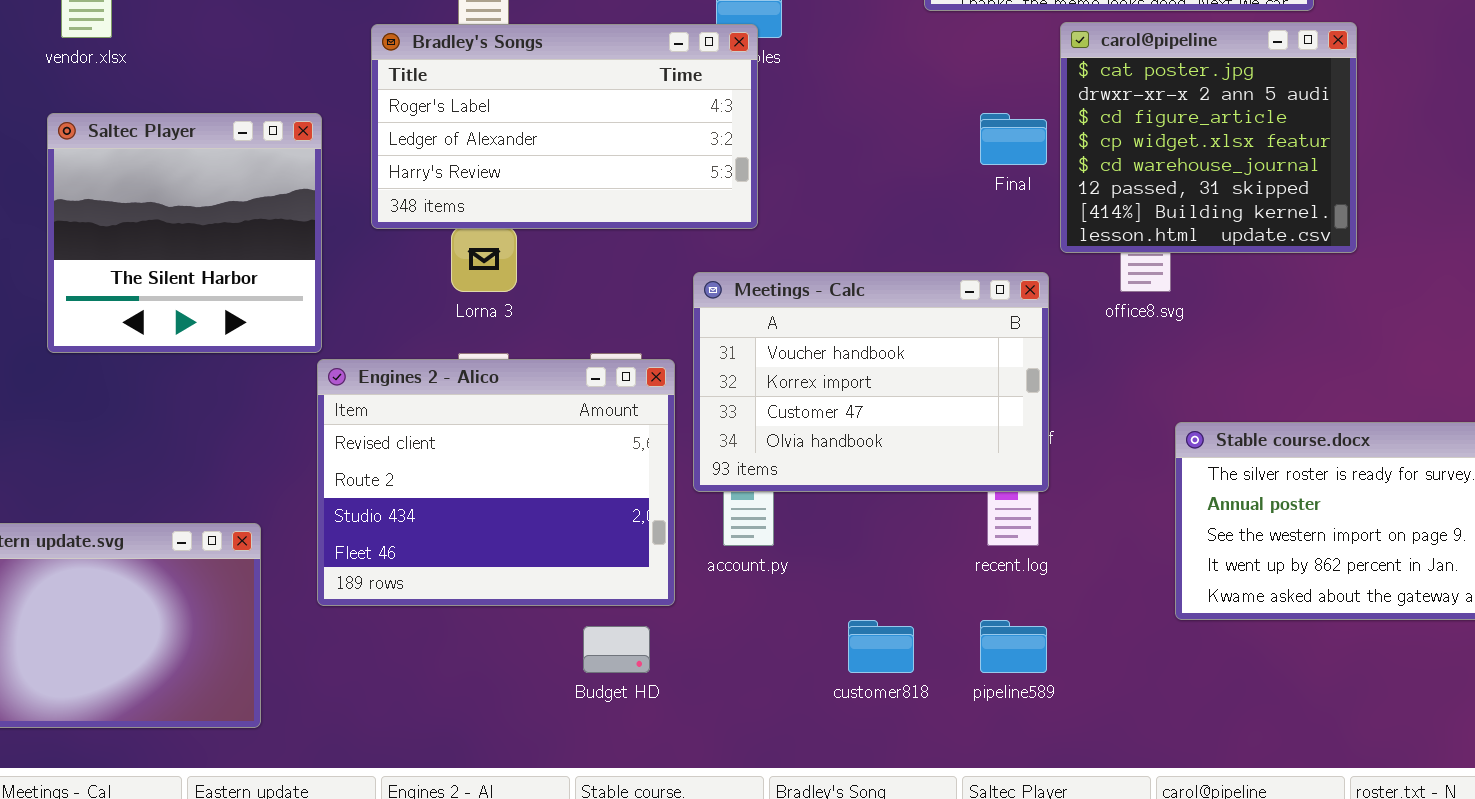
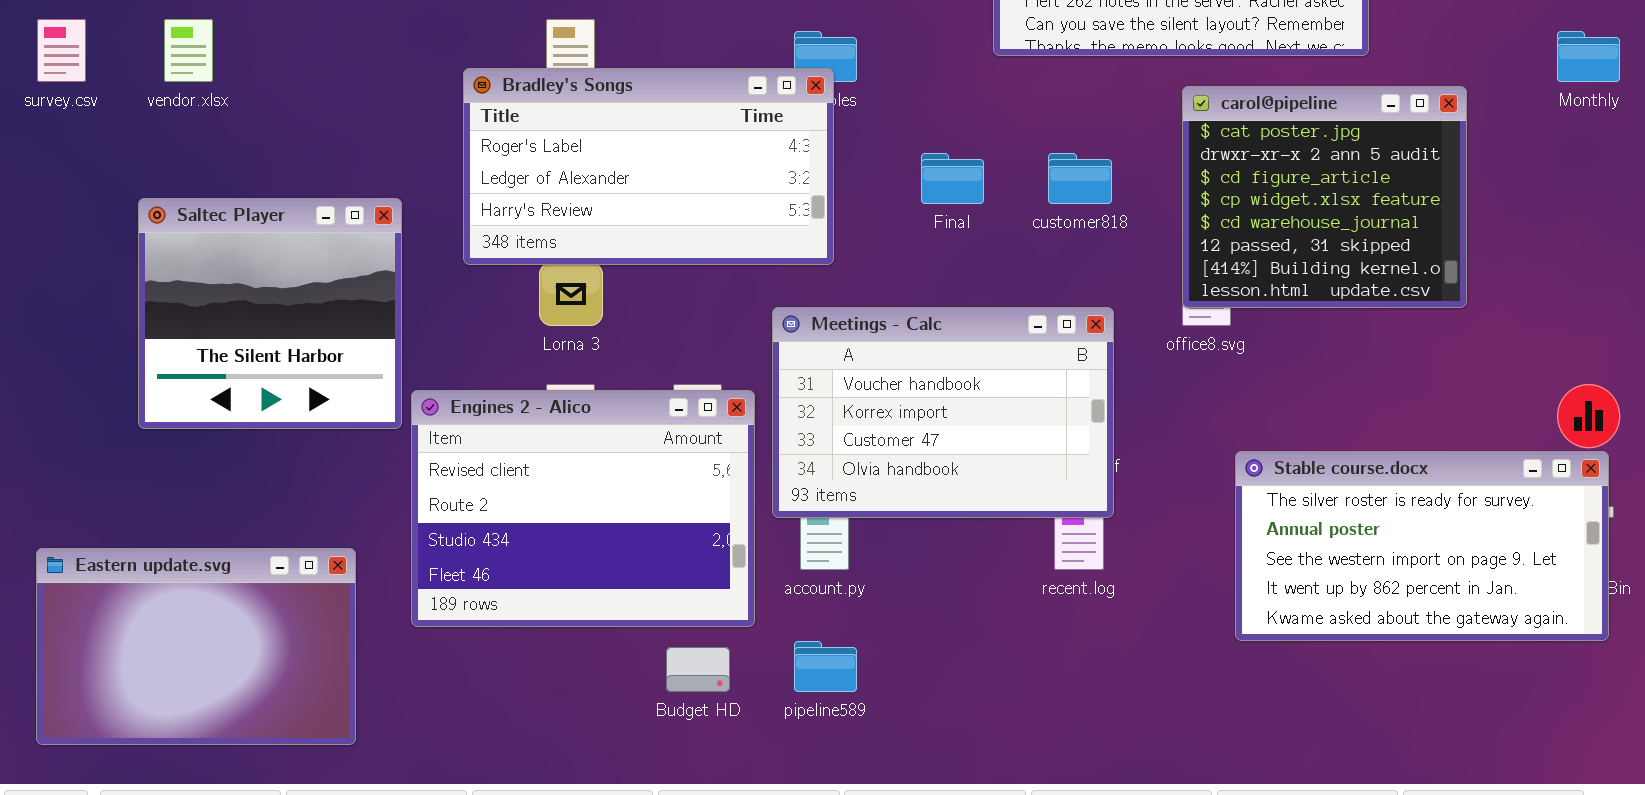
carol@pipeline: [1060,22,1357,253] -> [1182,86,1467,308], moved
Saltec Player: [47,113,322,353] -> [138,198,402,429], moved
Final: [980,113,1047,165] -> [921,153,984,204], moved
customer818: [848,620,914,673] -> [1048,153,1112,204], moved
pipeline589: [980,620,1047,673] -> [794,641,857,692], moved

